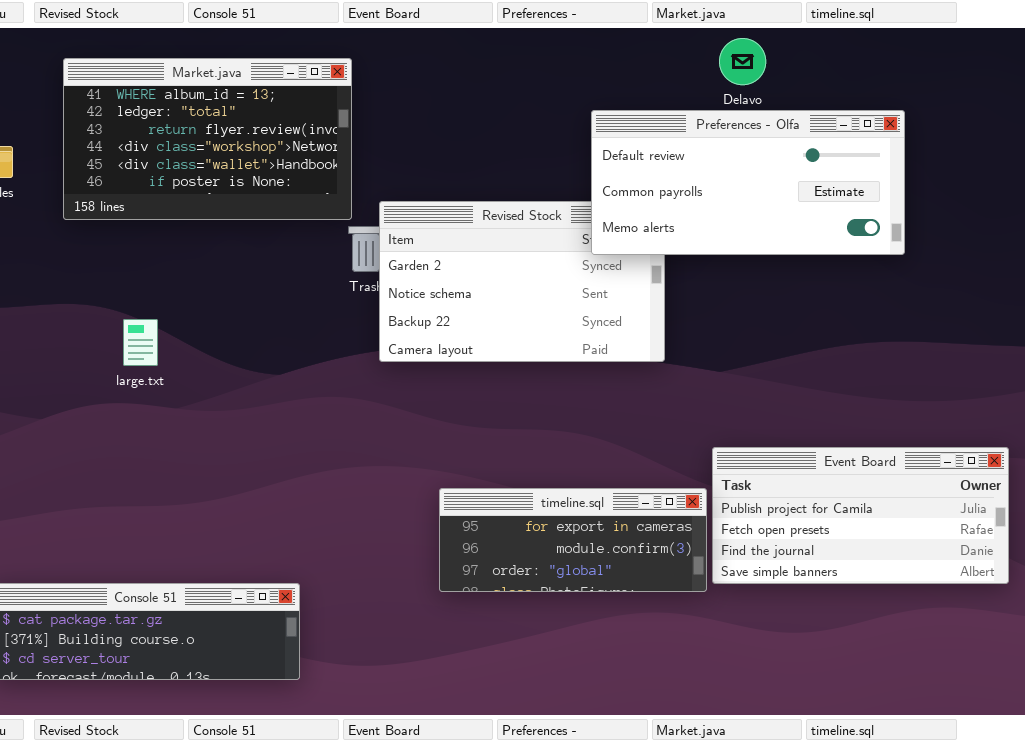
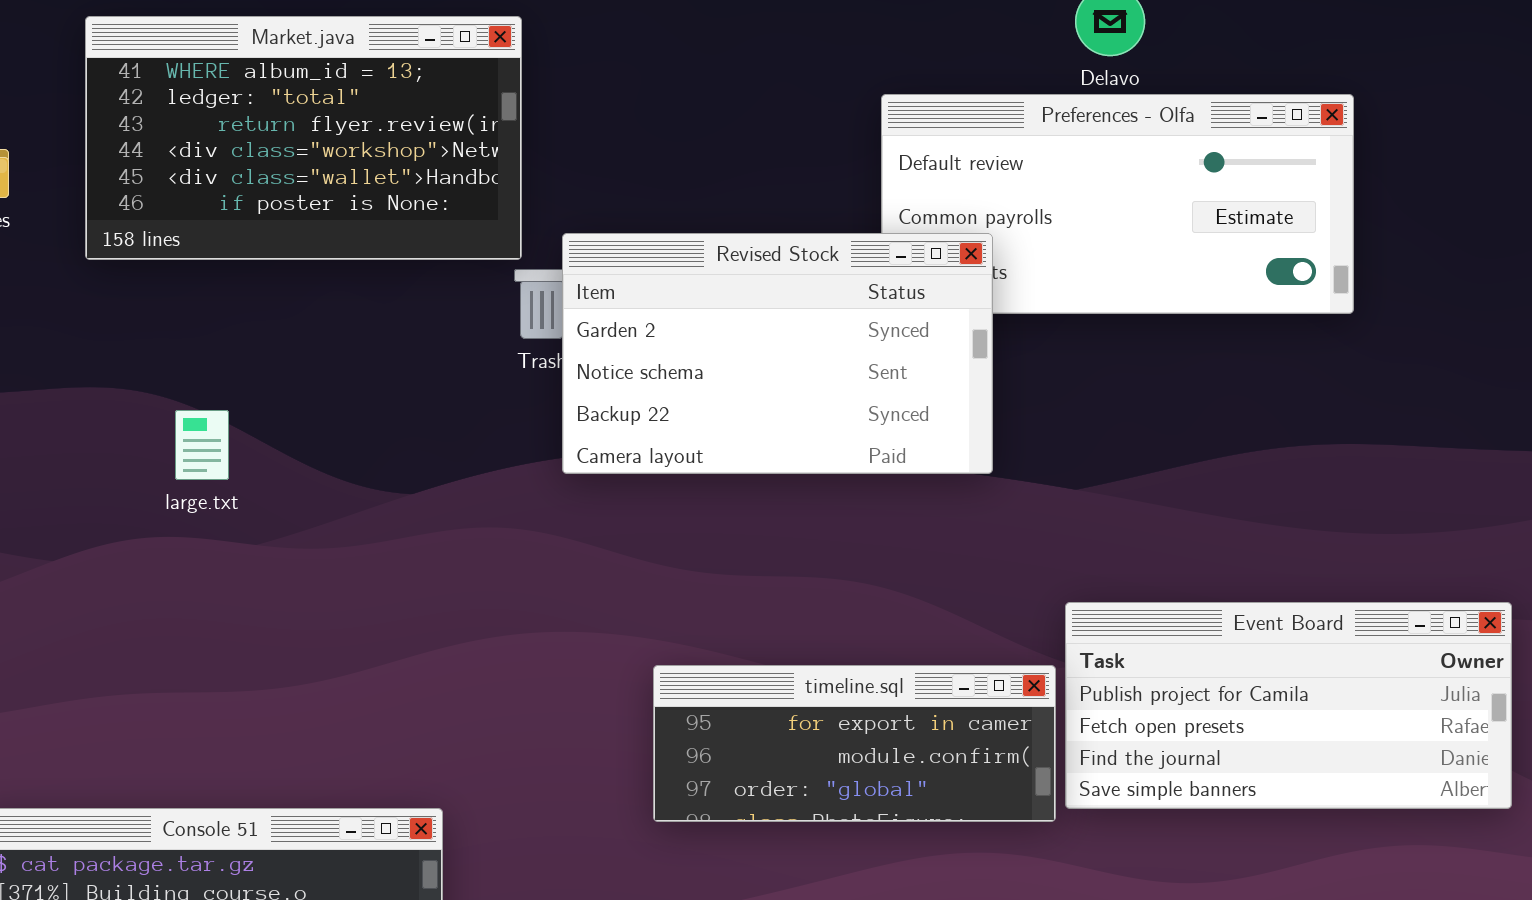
Revised Stock: [379,201,665,362] -> [562,233,993,474], raised

